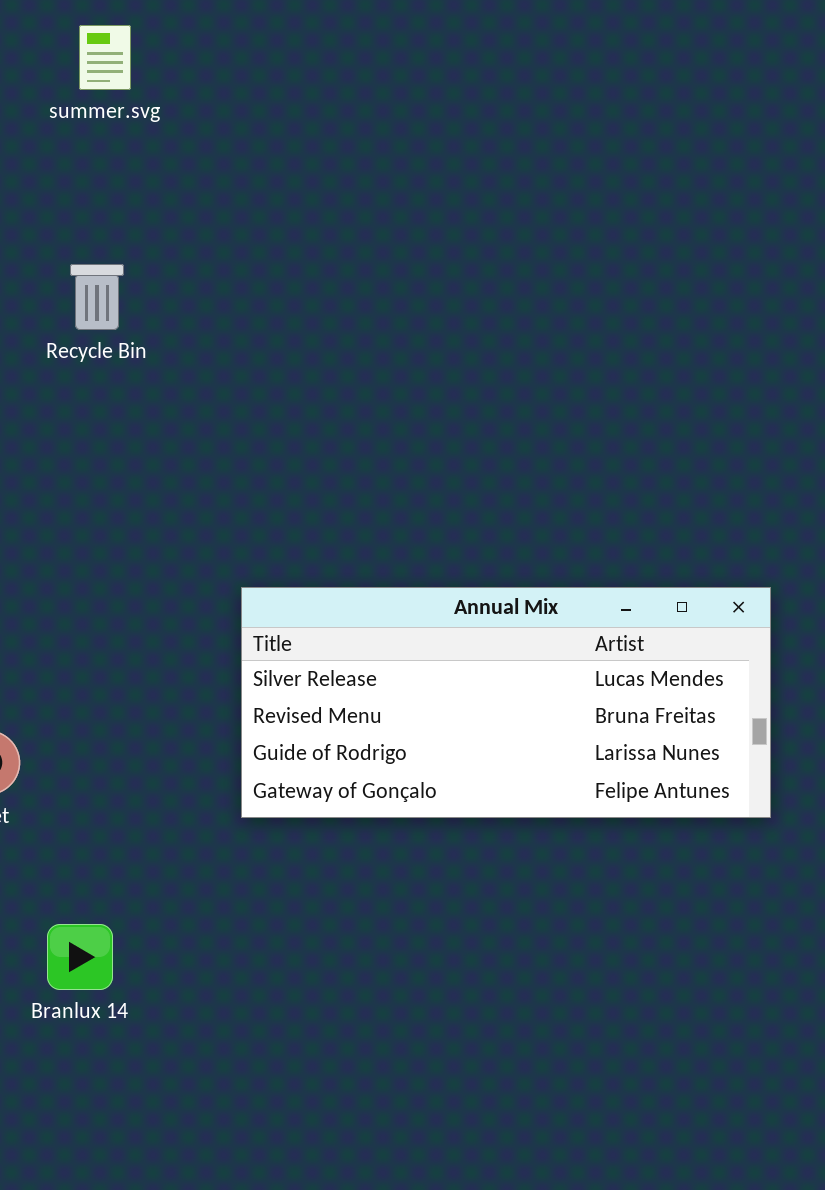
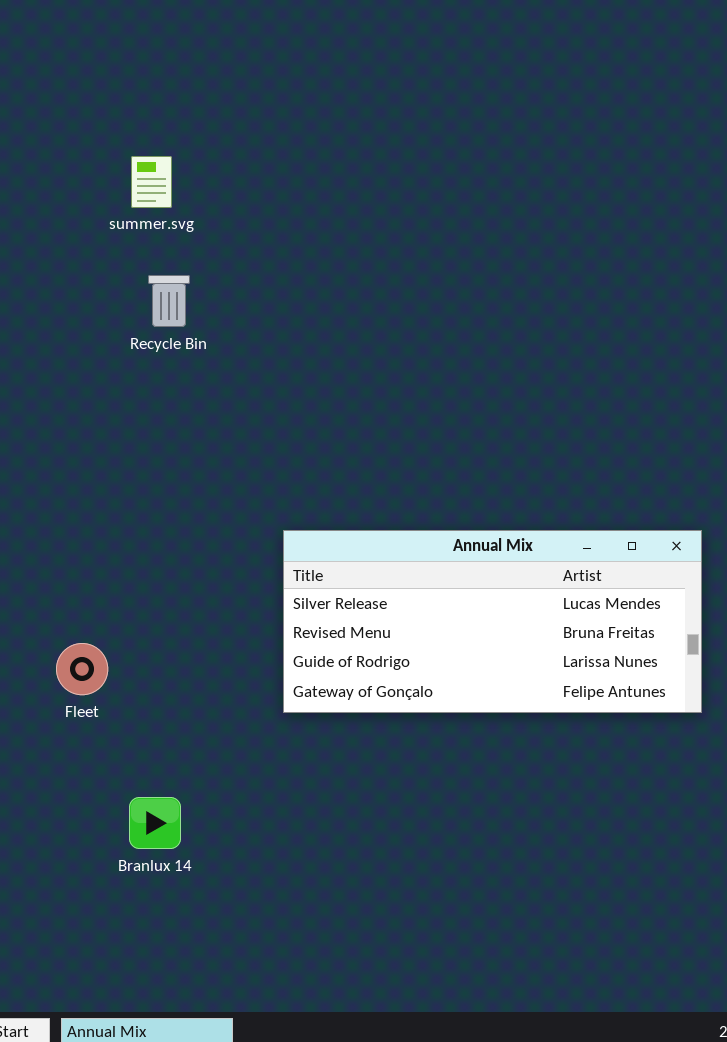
summer.svg: [79,25,131,90] -> [131,156,172,208], moved

